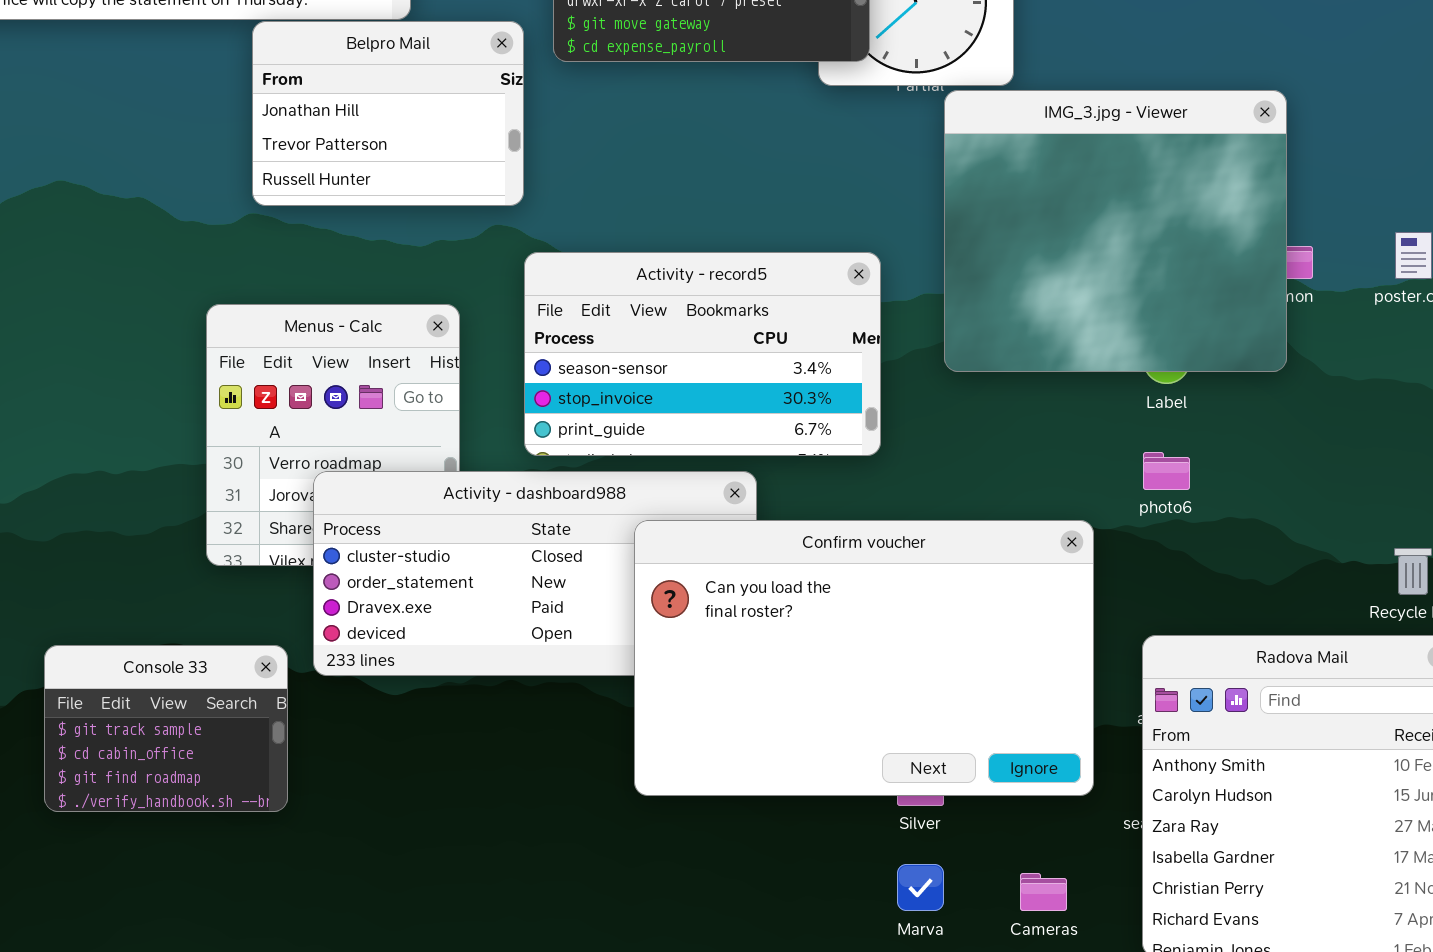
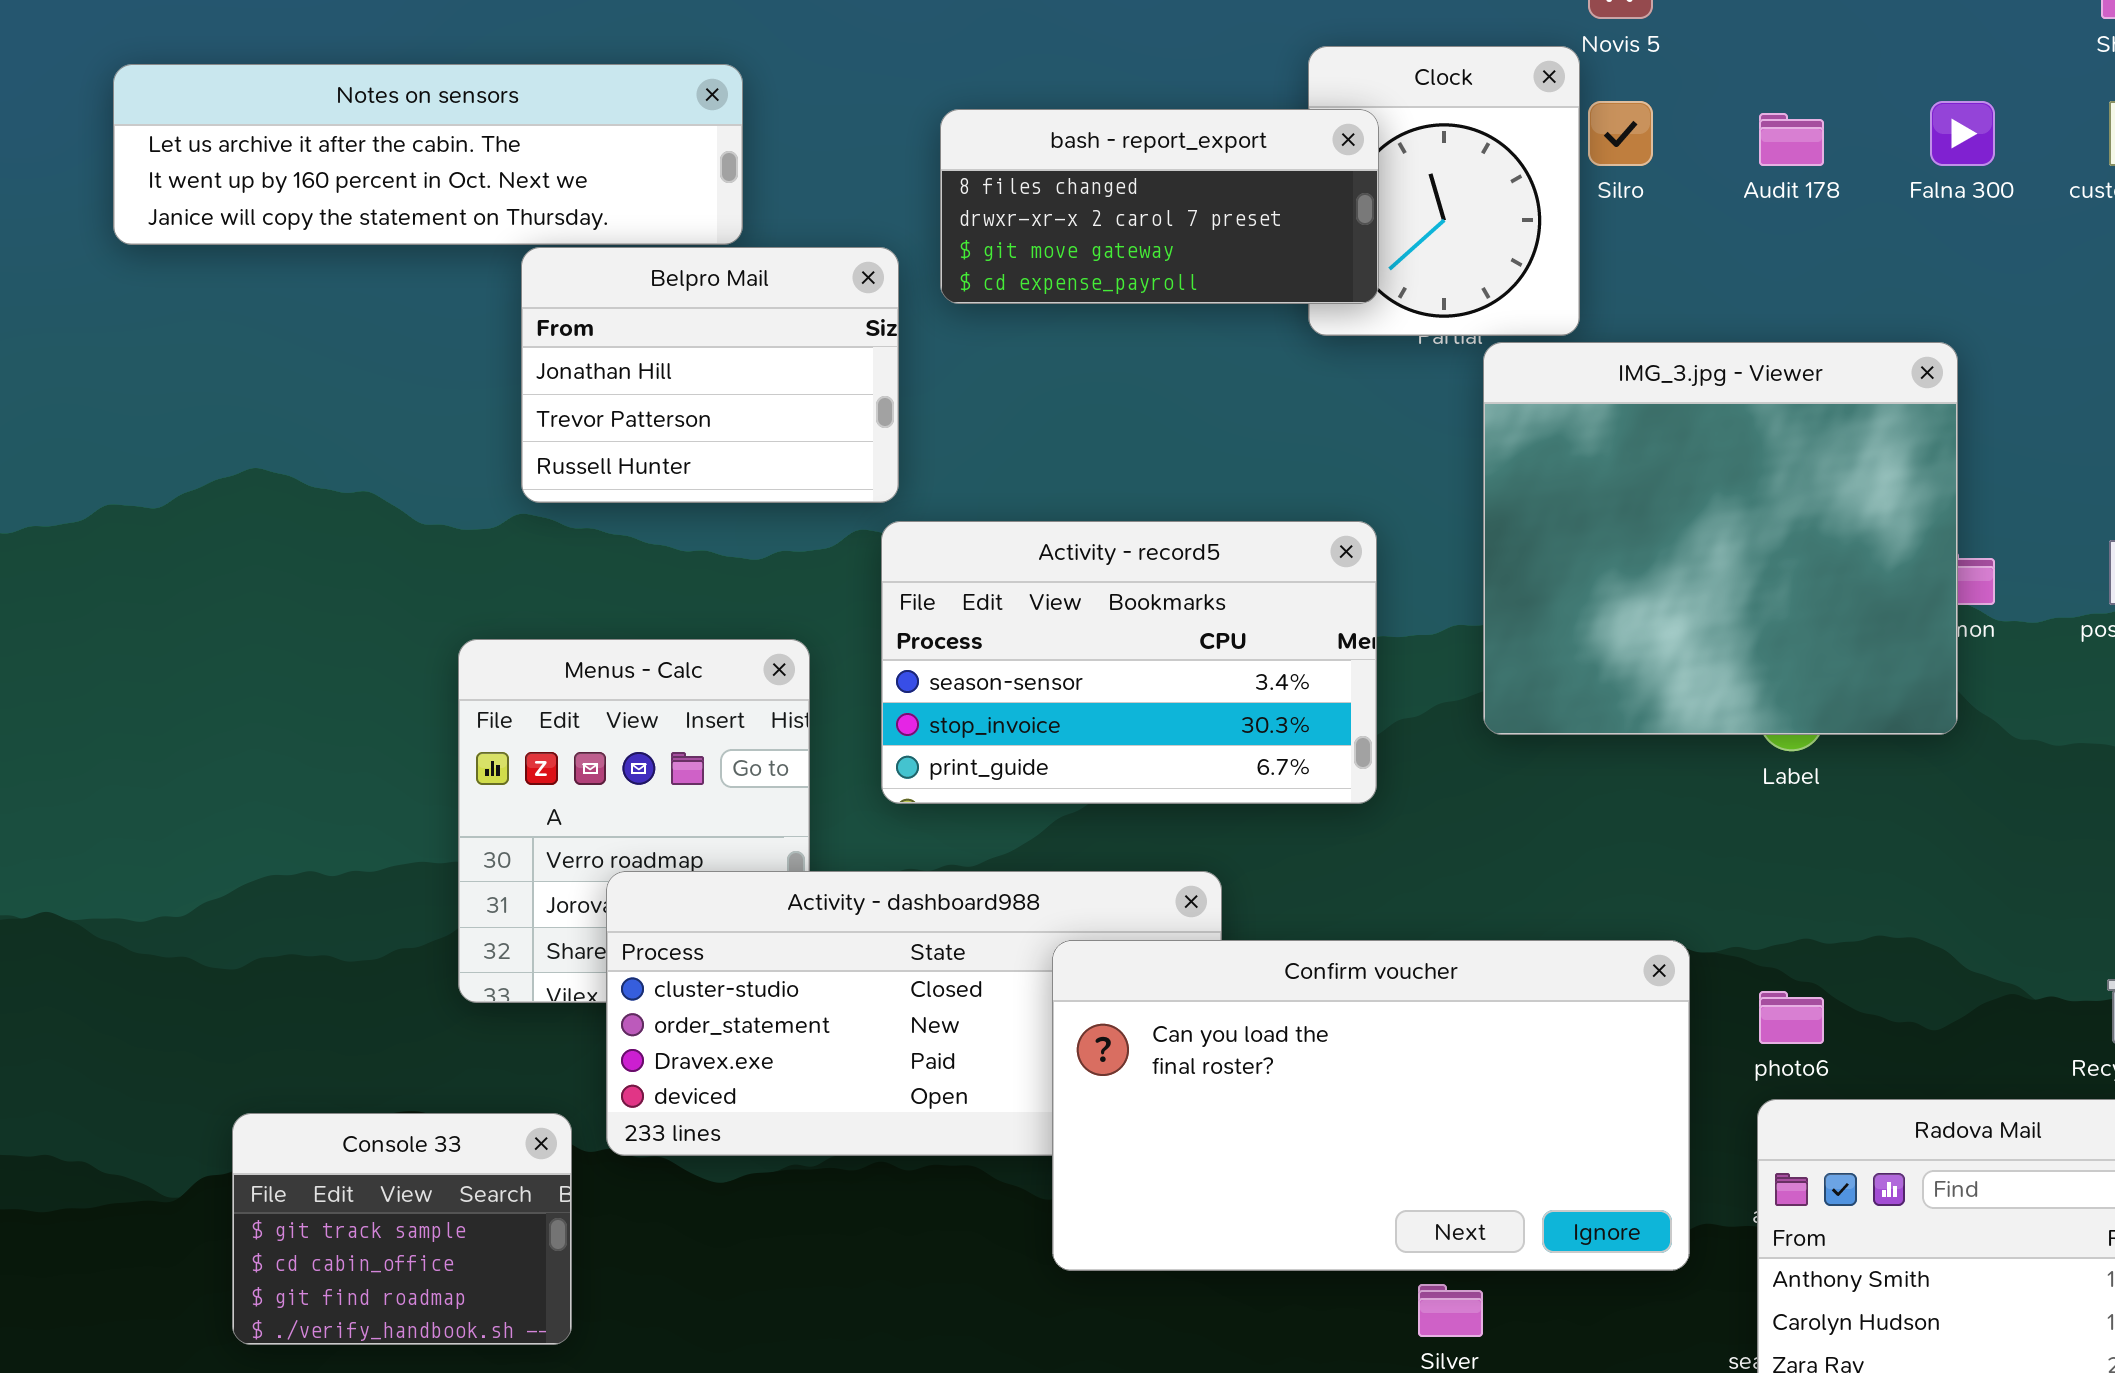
Activity - record5: [524,252,881,456] -> [881,521,1377,804], moved
photo6: [1143,452,1190,490] -> [1759,991,1824,1044], moved
Confirm voucher: [634,520,1094,796] -> [1052,940,1690,1271], resized

